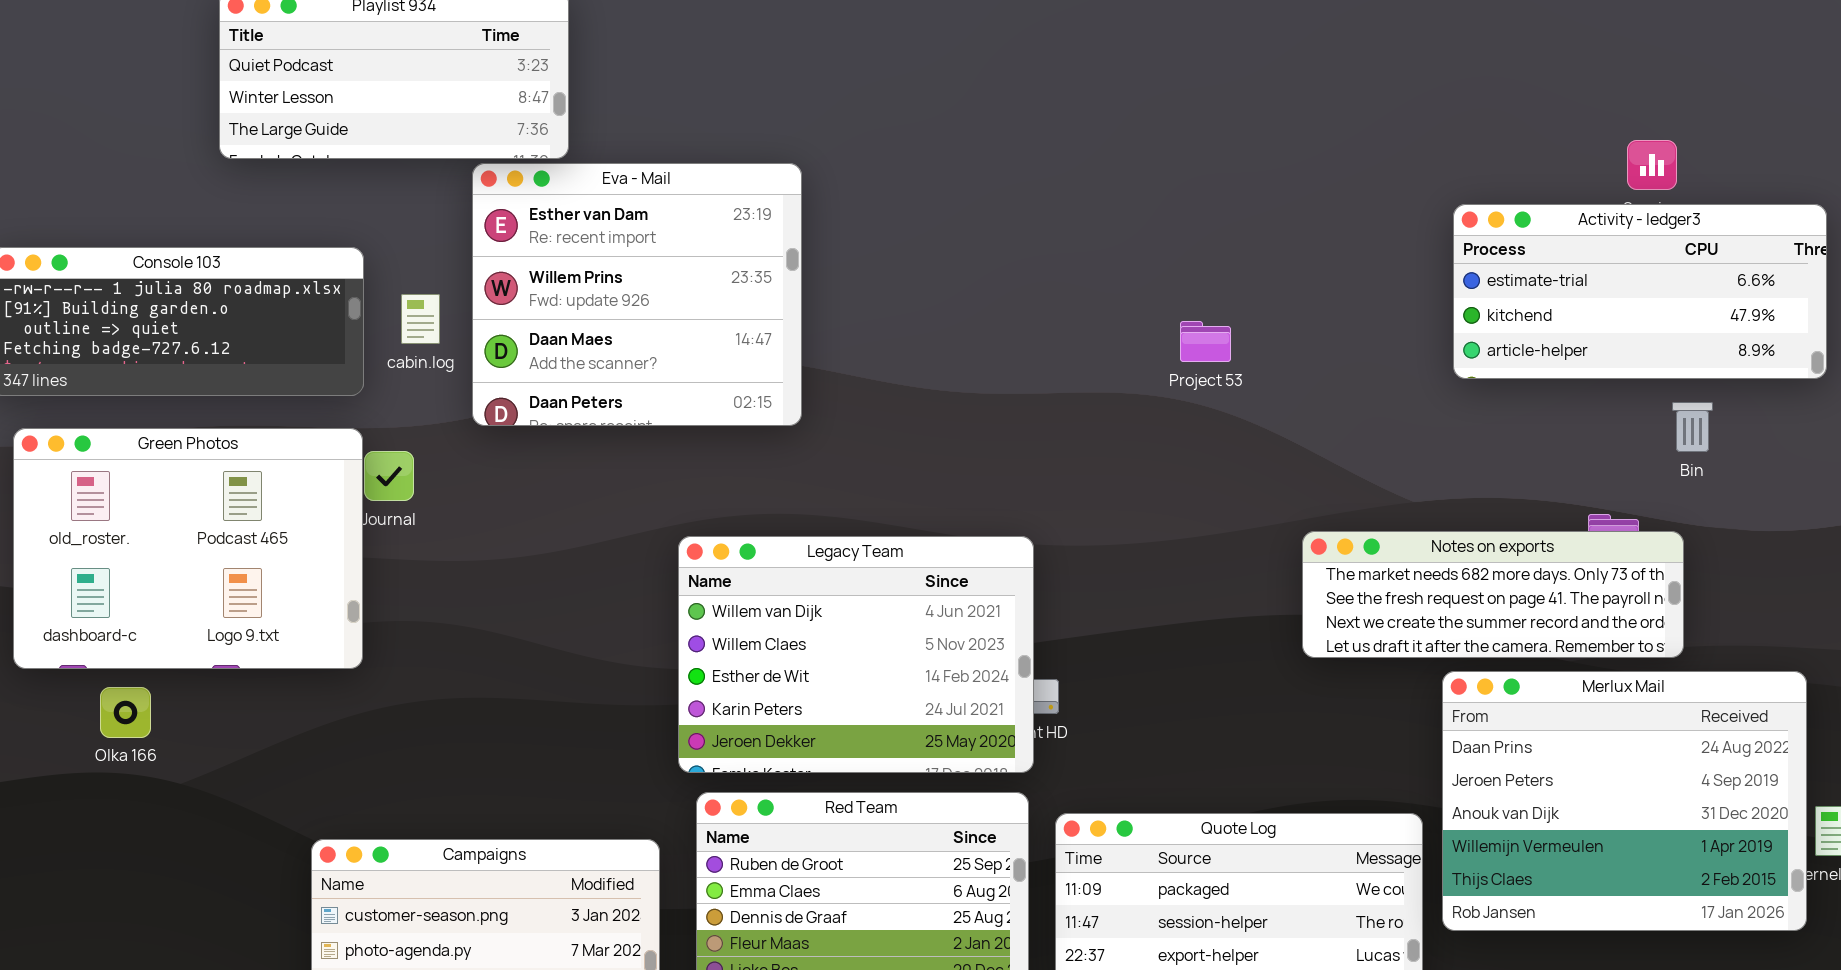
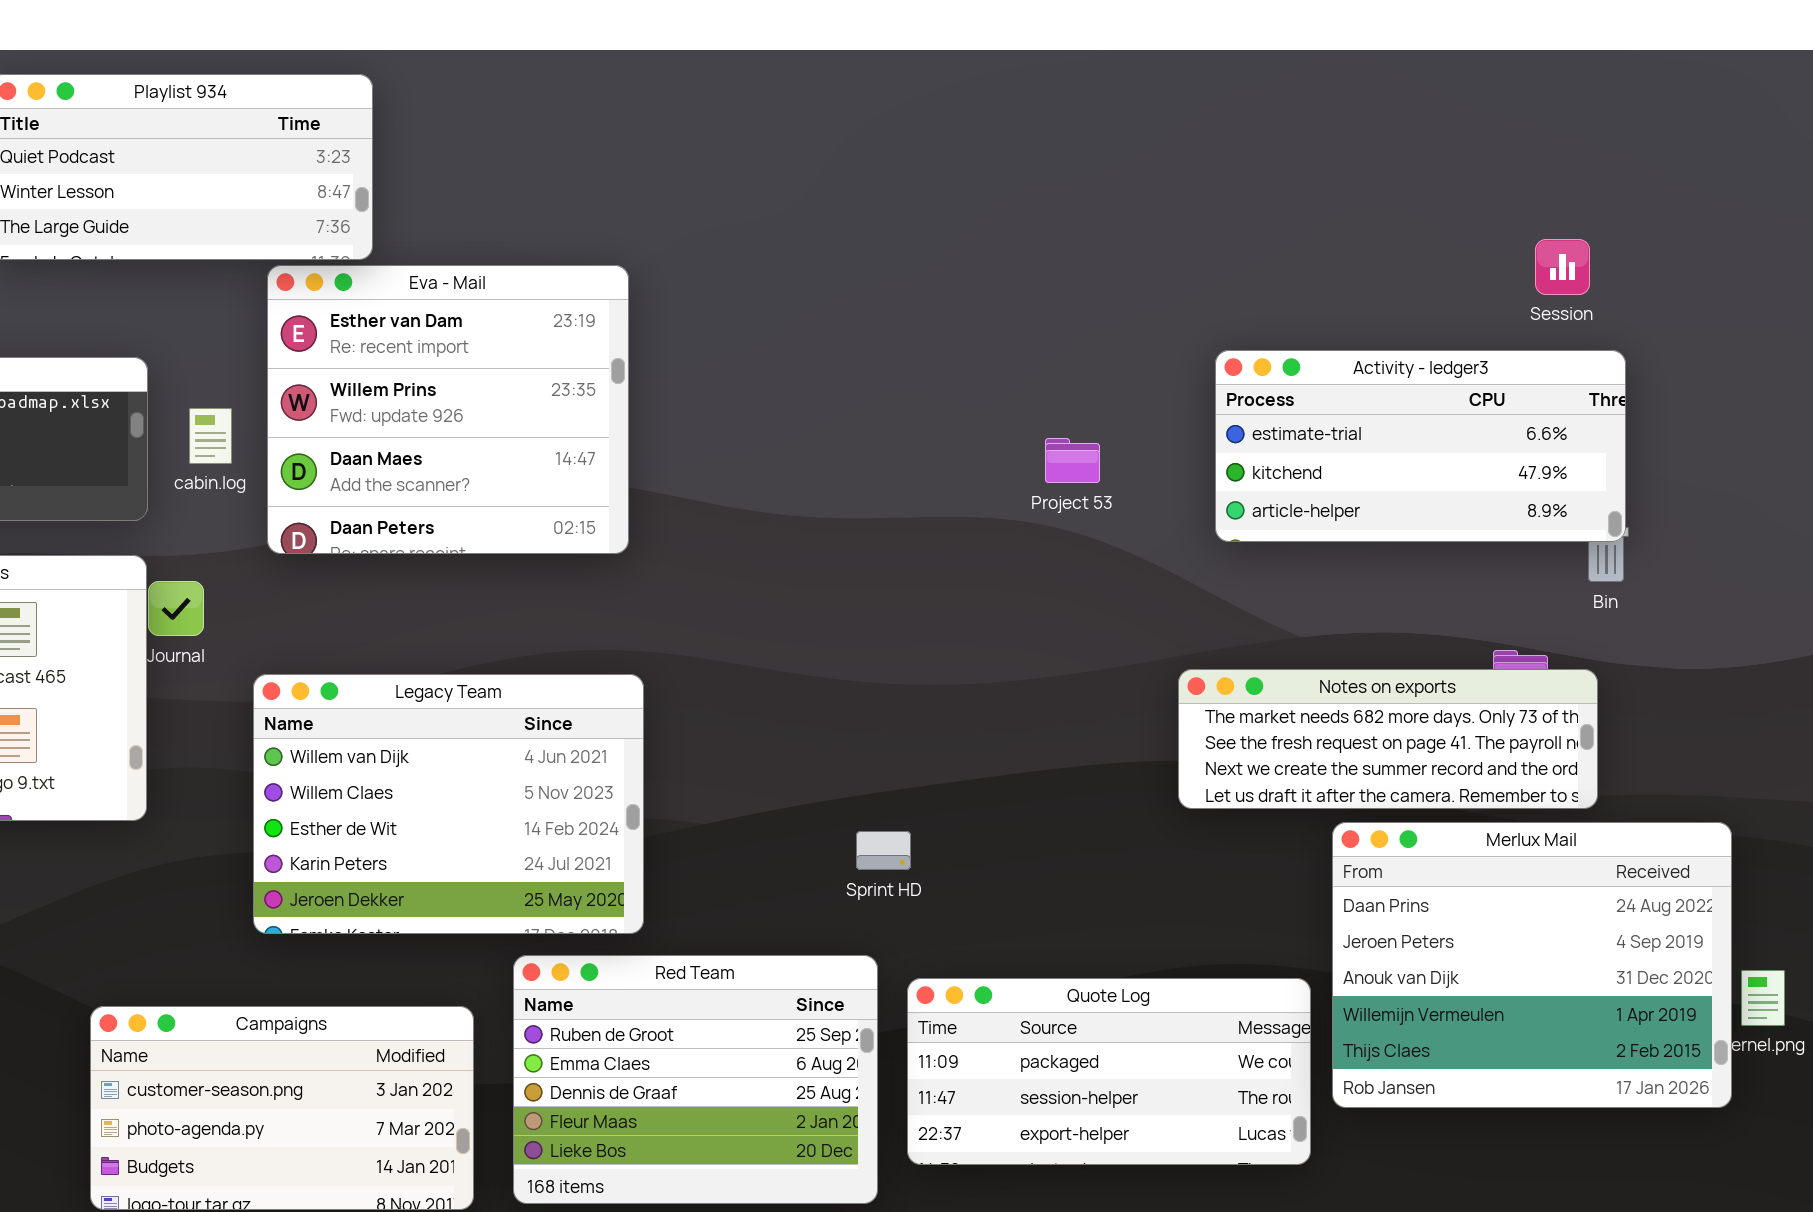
Activity - ledger3: [1453,204,1827,379] -> [1215,350,1626,542], moved
Legacy Team: [678,536,1034,773] -> [253,674,644,934], moved

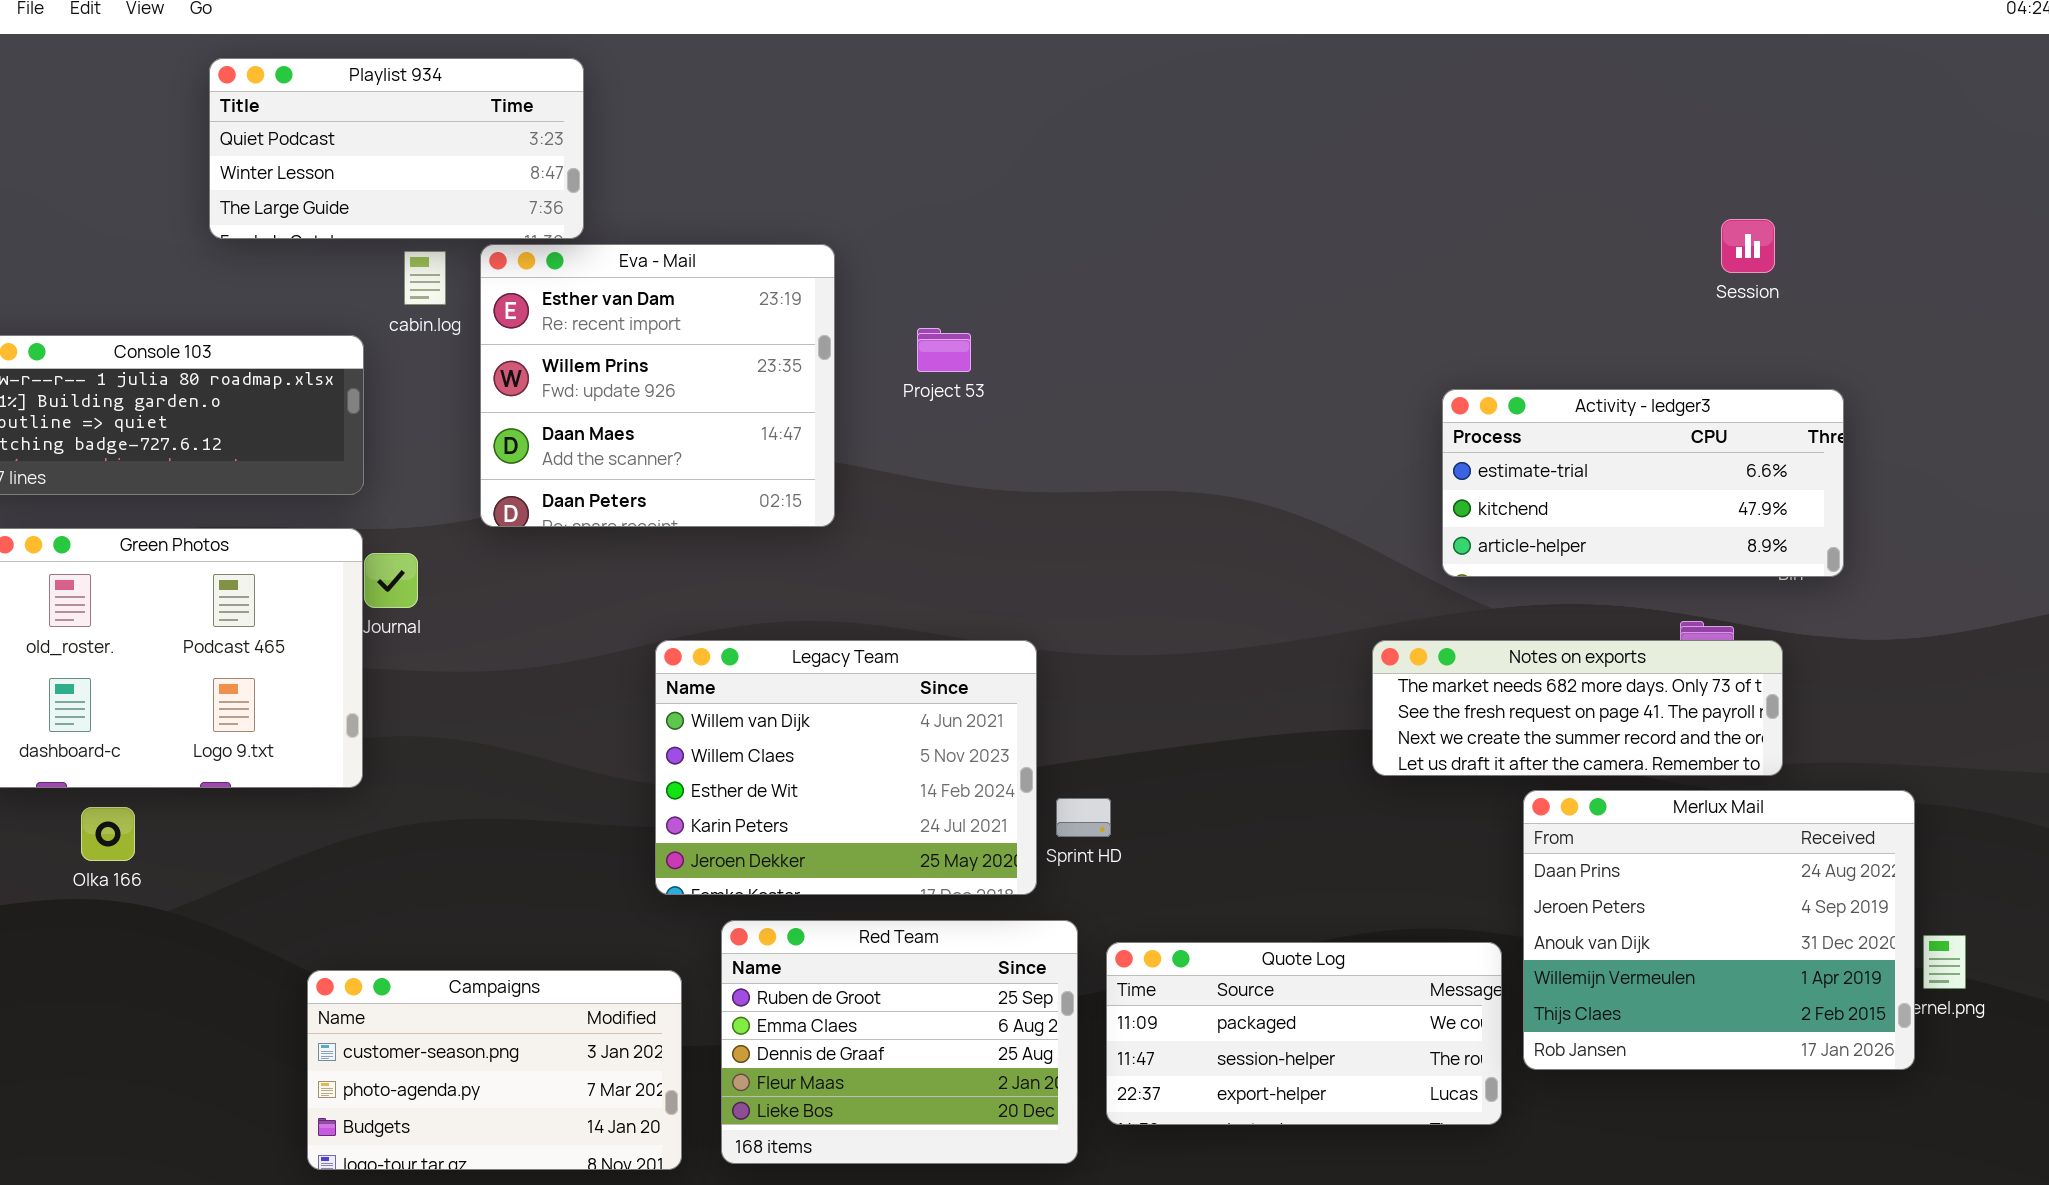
Activity - ledger3: [1215,350,1626,542] -> [1442,389,1844,577], moved
cabin.log: [189,408,232,464] -> [404,251,446,305], moved
Project 53: [1045,438,1100,483] -> [917,328,971,372], moved
Legacy Team: [253,674,644,934] -> [655,640,1037,895], moved

